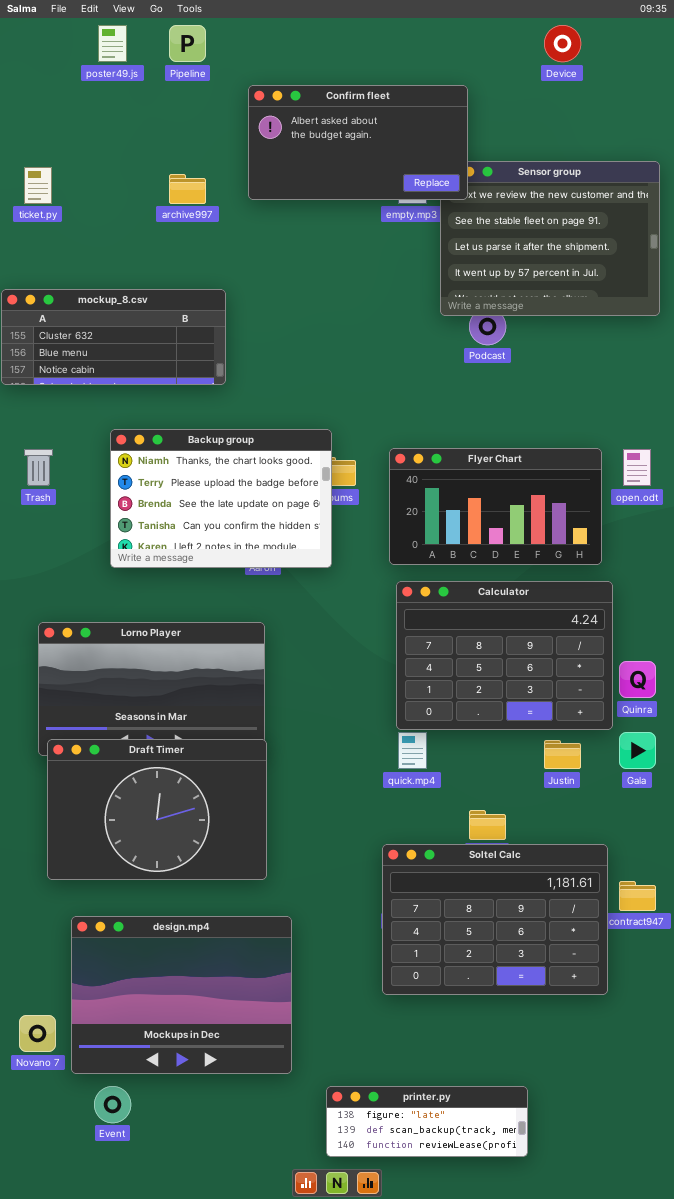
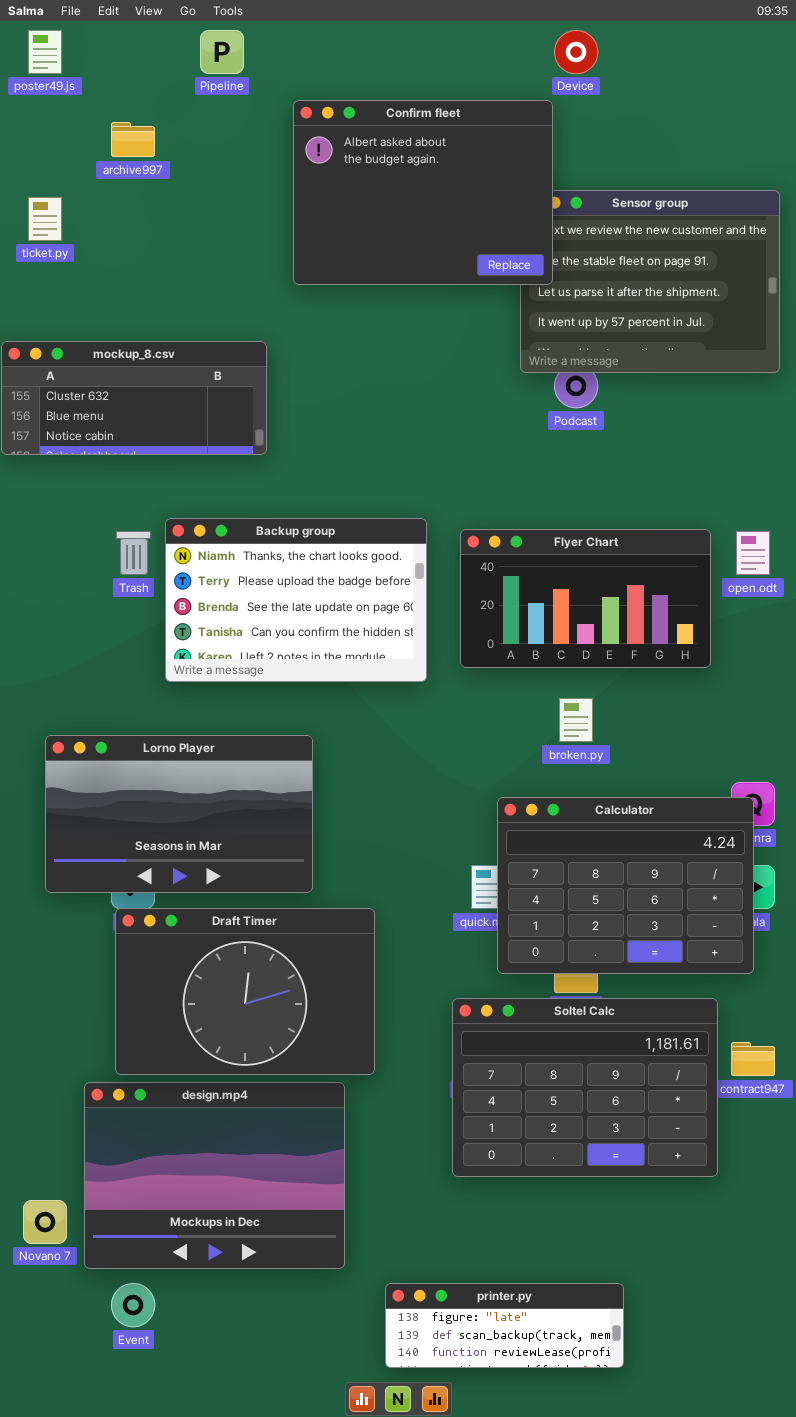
poster49.js: [98,25,127,62] -> [28,30,62,74], moved
Device: [544,25,581,62] -> [554,30,598,74], moved
Confirm fleet: [248,85,468,200] -> [293,100,553,285], resized
archive997: [169,174,206,204] -> [111,122,155,157], moved
Backup group: [110,429,332,568] -> [165,518,427,682], moved
Trash: [24,449,53,486] -> [116,531,151,575], moved
Calculator: [396,581,613,730] -> [497,797,754,974], moved
Draft Timer: [47,739,267,880] -> [115,908,375,1075], moved

